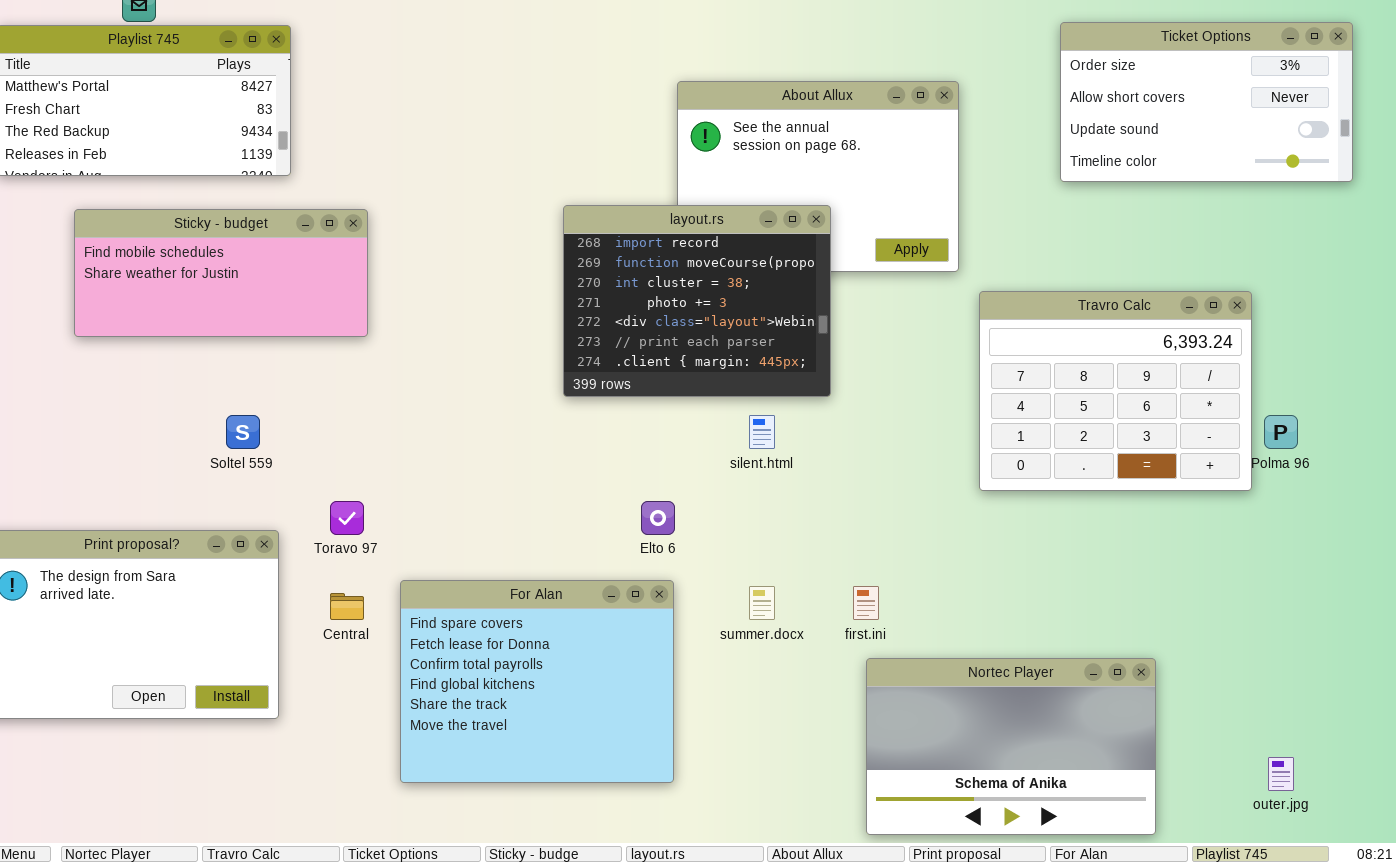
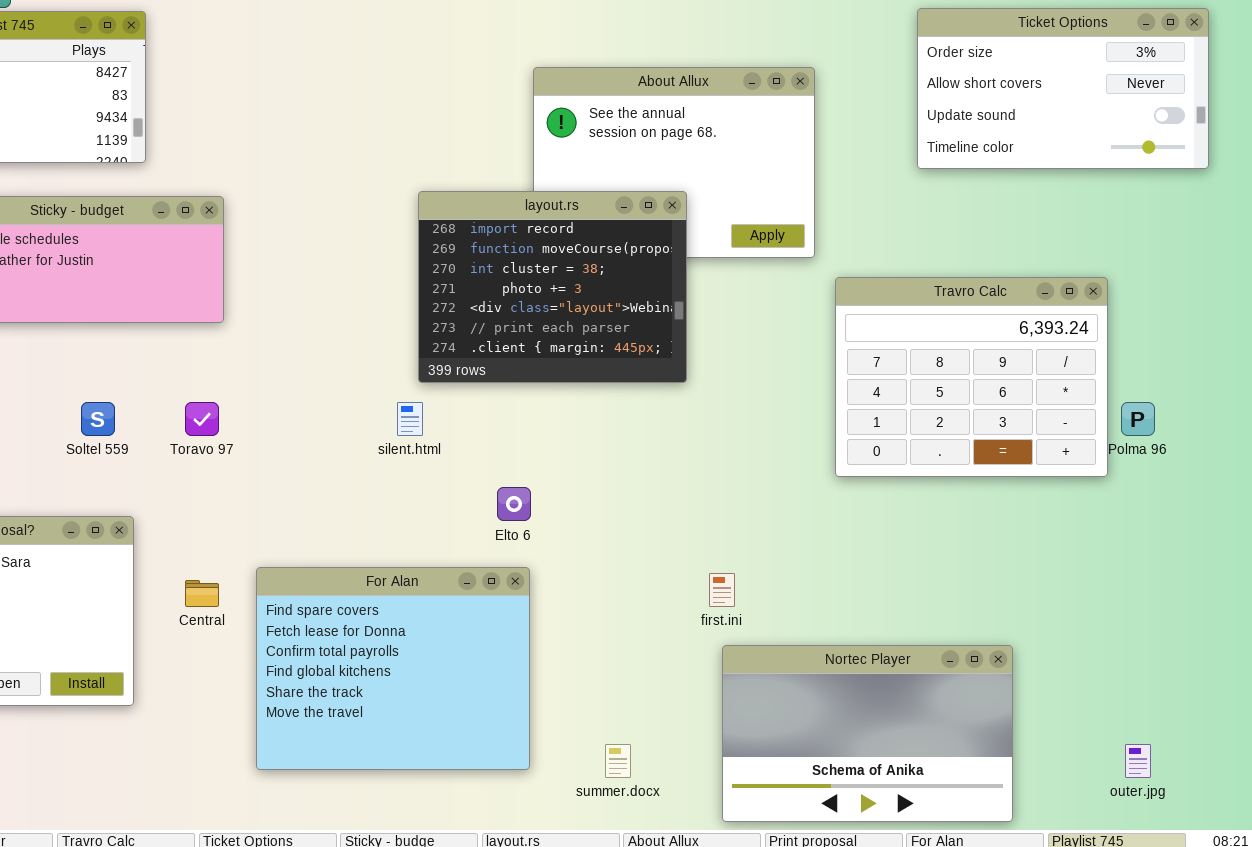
silent.html: [749,415,775,449] -> [397,402,423,436], moved
Toravo 97: [330,501,364,535] -> [185,402,219,436], moved
summer.docx: [749,586,775,620] -> [605,744,631,778], moved

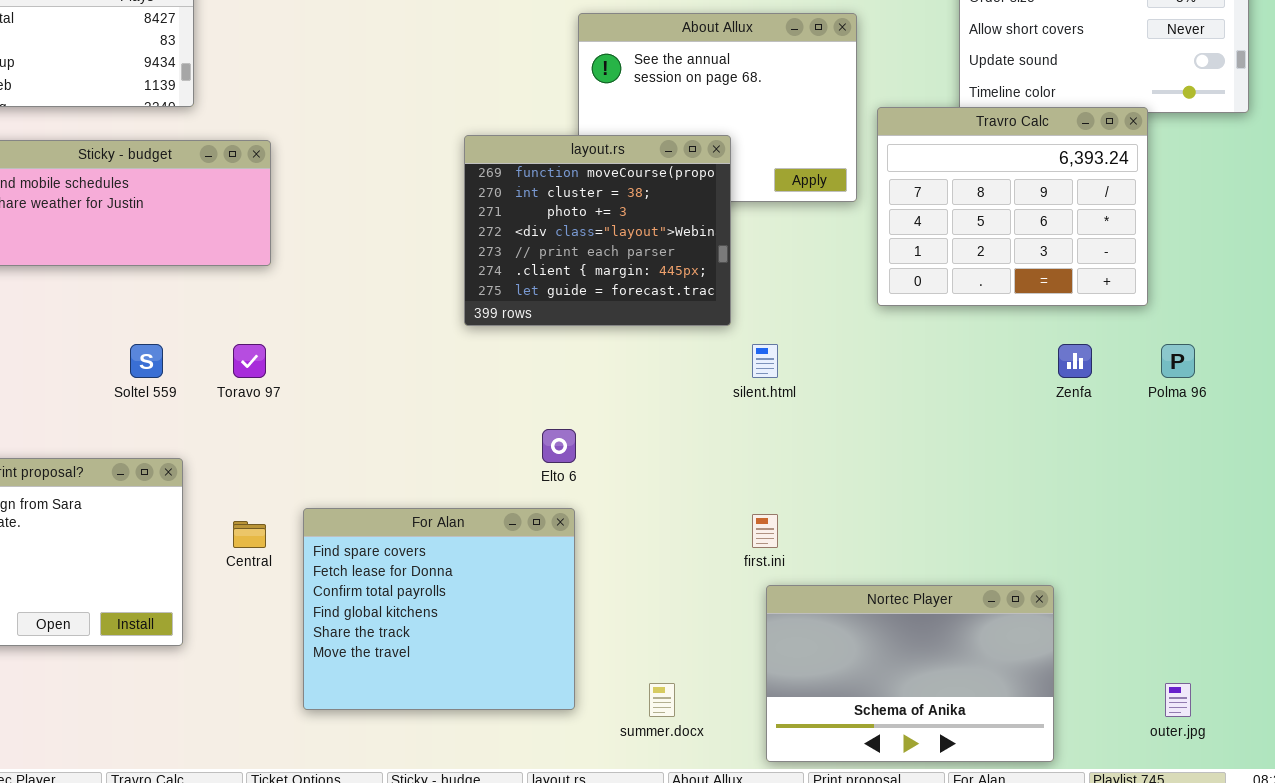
layout.rs: [418,191,687,383] -> [464,135,731,326], scrolled down 1 row
Travro Calc: [835,277,1108,477] -> [877,107,1148,306], moved
silent.html: [397,402,423,436] -> [752,344,778,378], moved

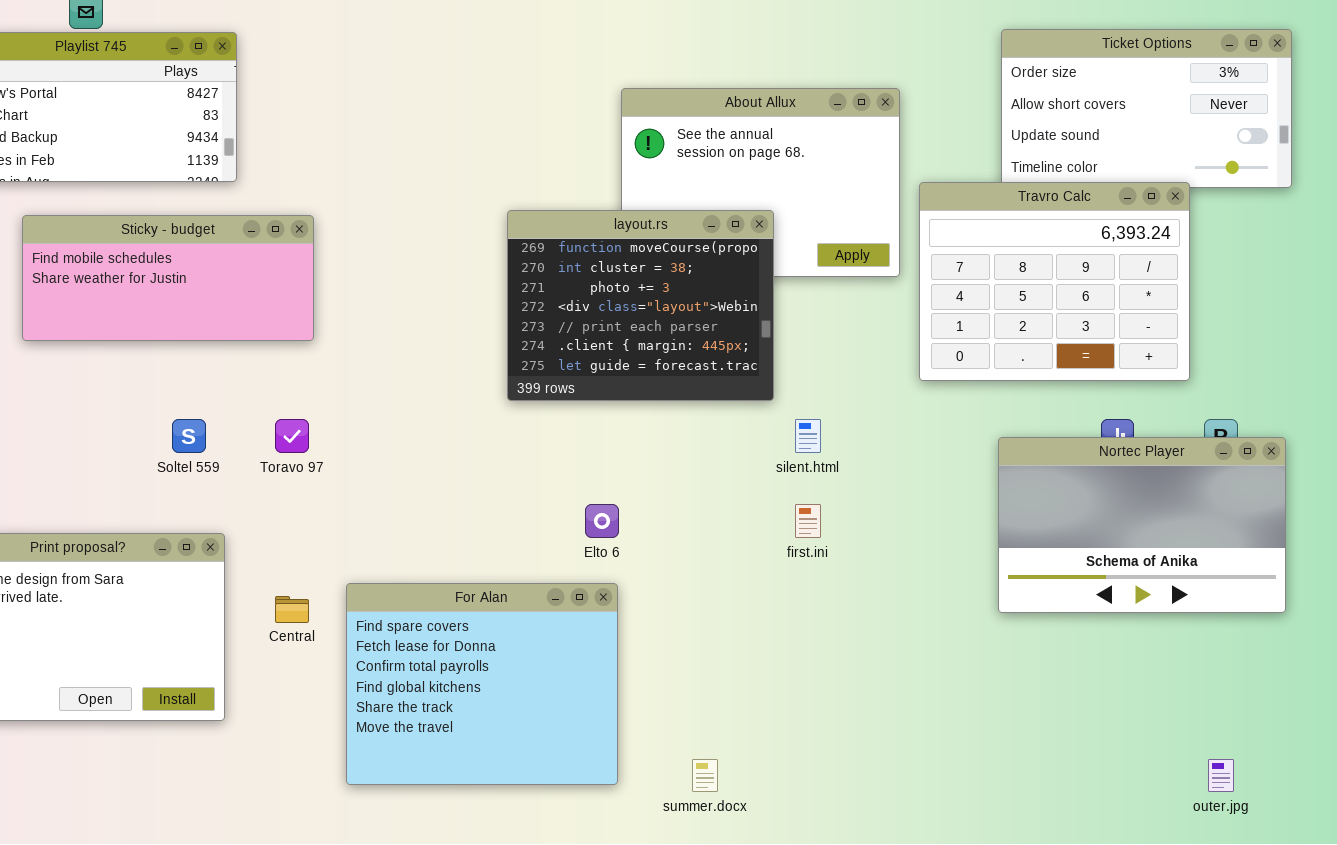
first.ini: [752,514,778,548] -> [795,504,821,538], moved
Nortec Player: [766,585,1054,762] -> [998,437,1286,613], moved

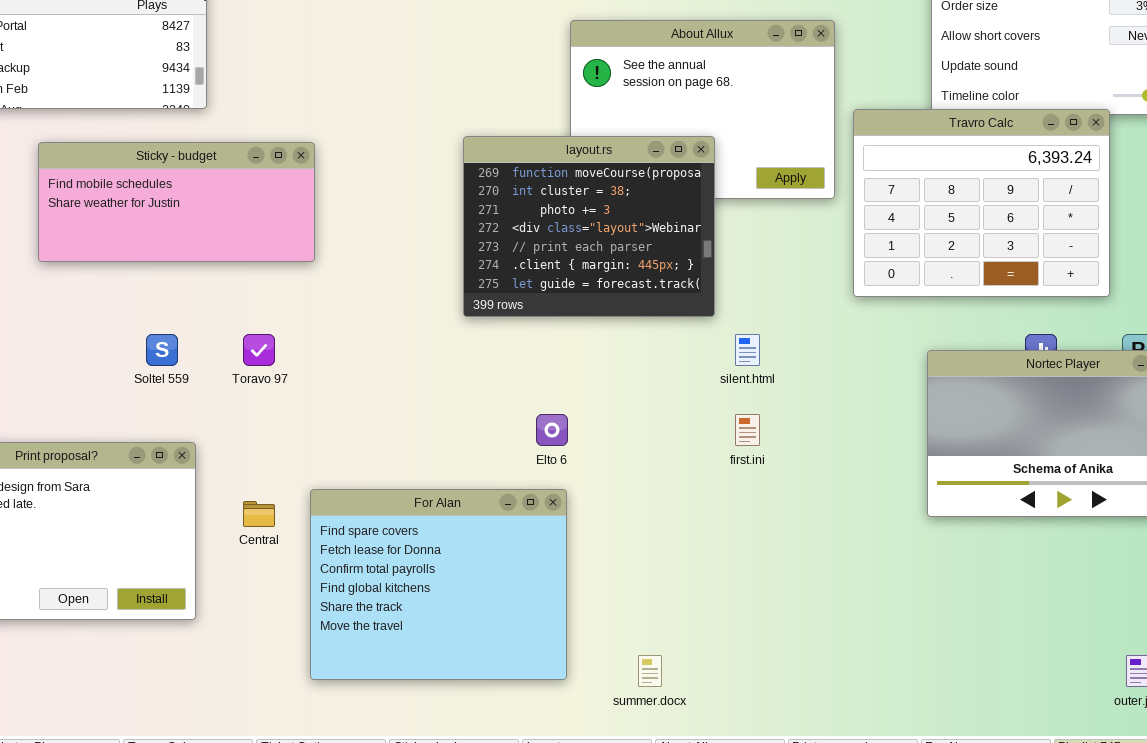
Sticky - budget: [22,215,314,341] -> [38,142,315,262], moved

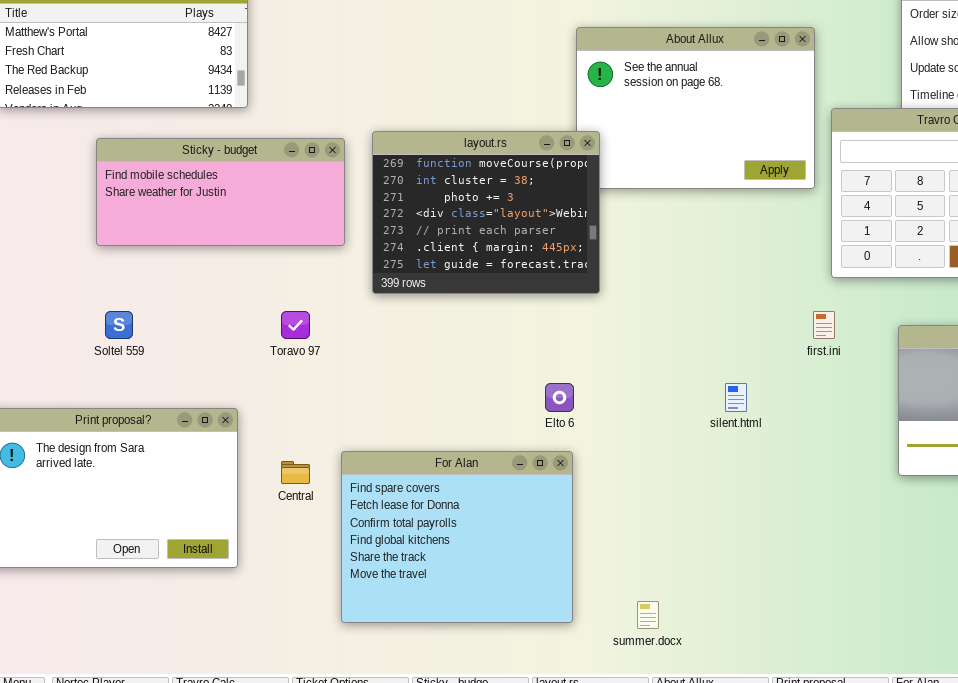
layout.rs: [463,136,715,317] -> [372,131,600,294], moved
Soltel 559: [146,334,178,366] -> [105,311,133,339], moved
silent.html: [735,334,760,366] -> [725,383,747,412], moved
first.ini: [735,414,760,446] -> [813,311,835,339], moved

